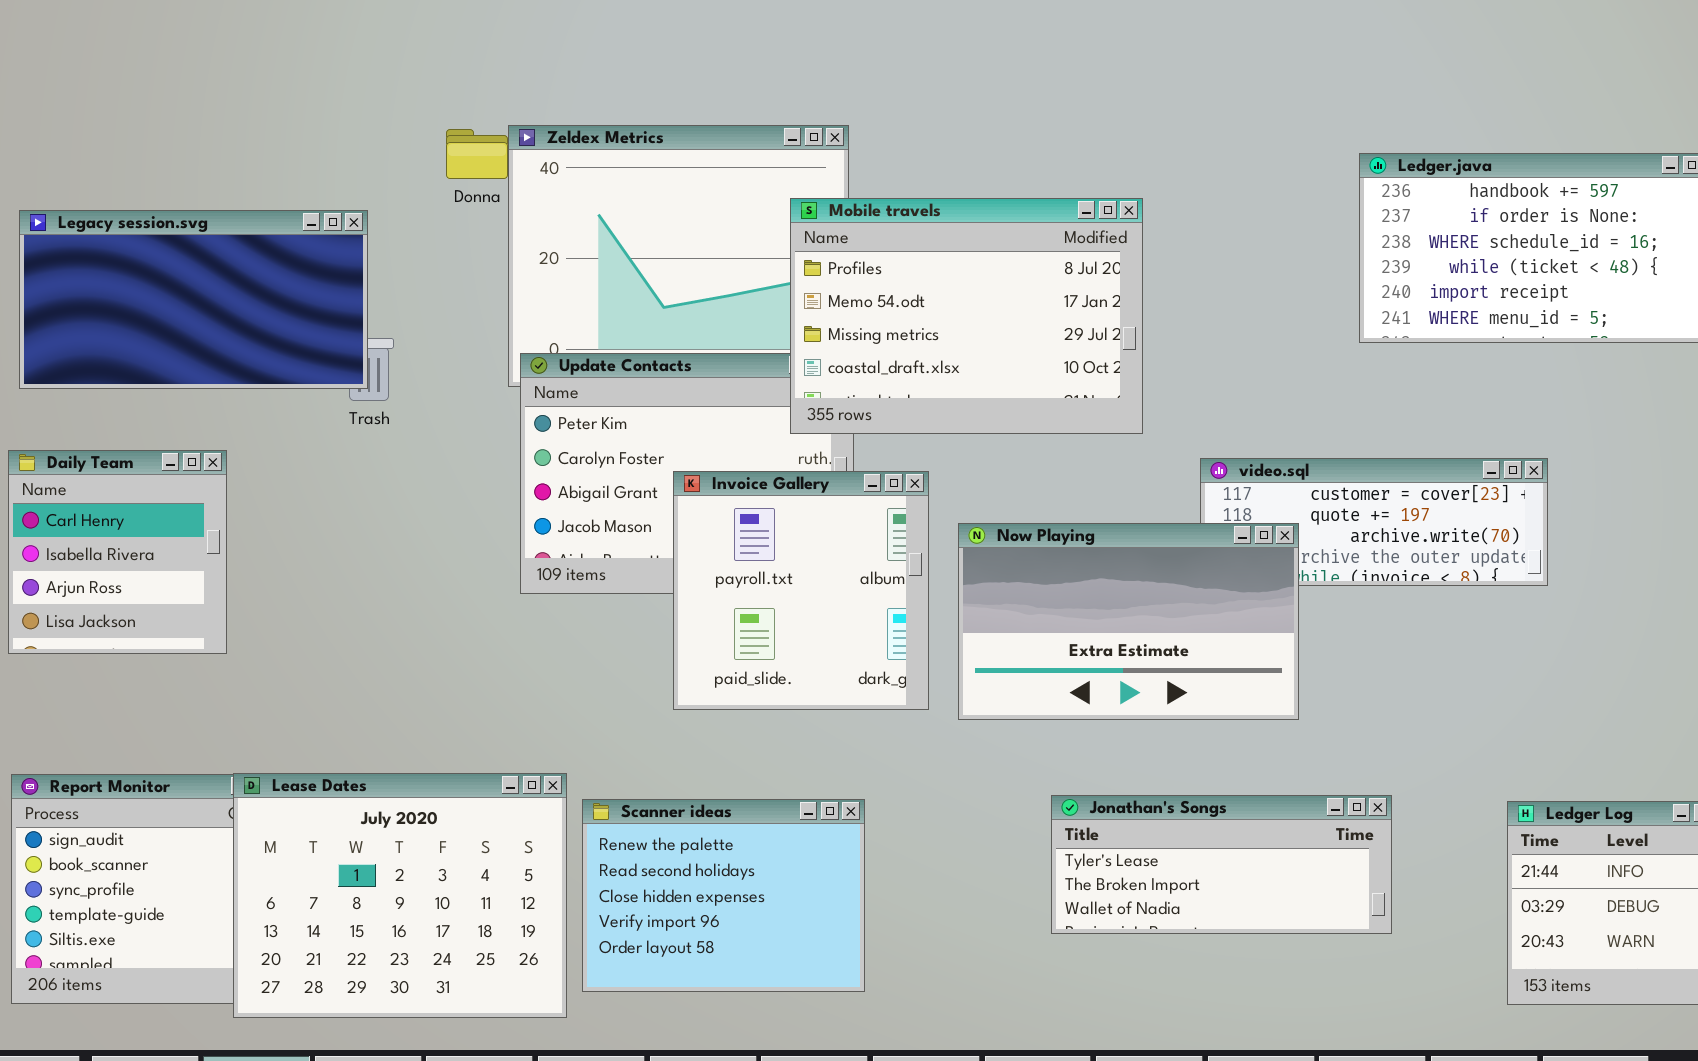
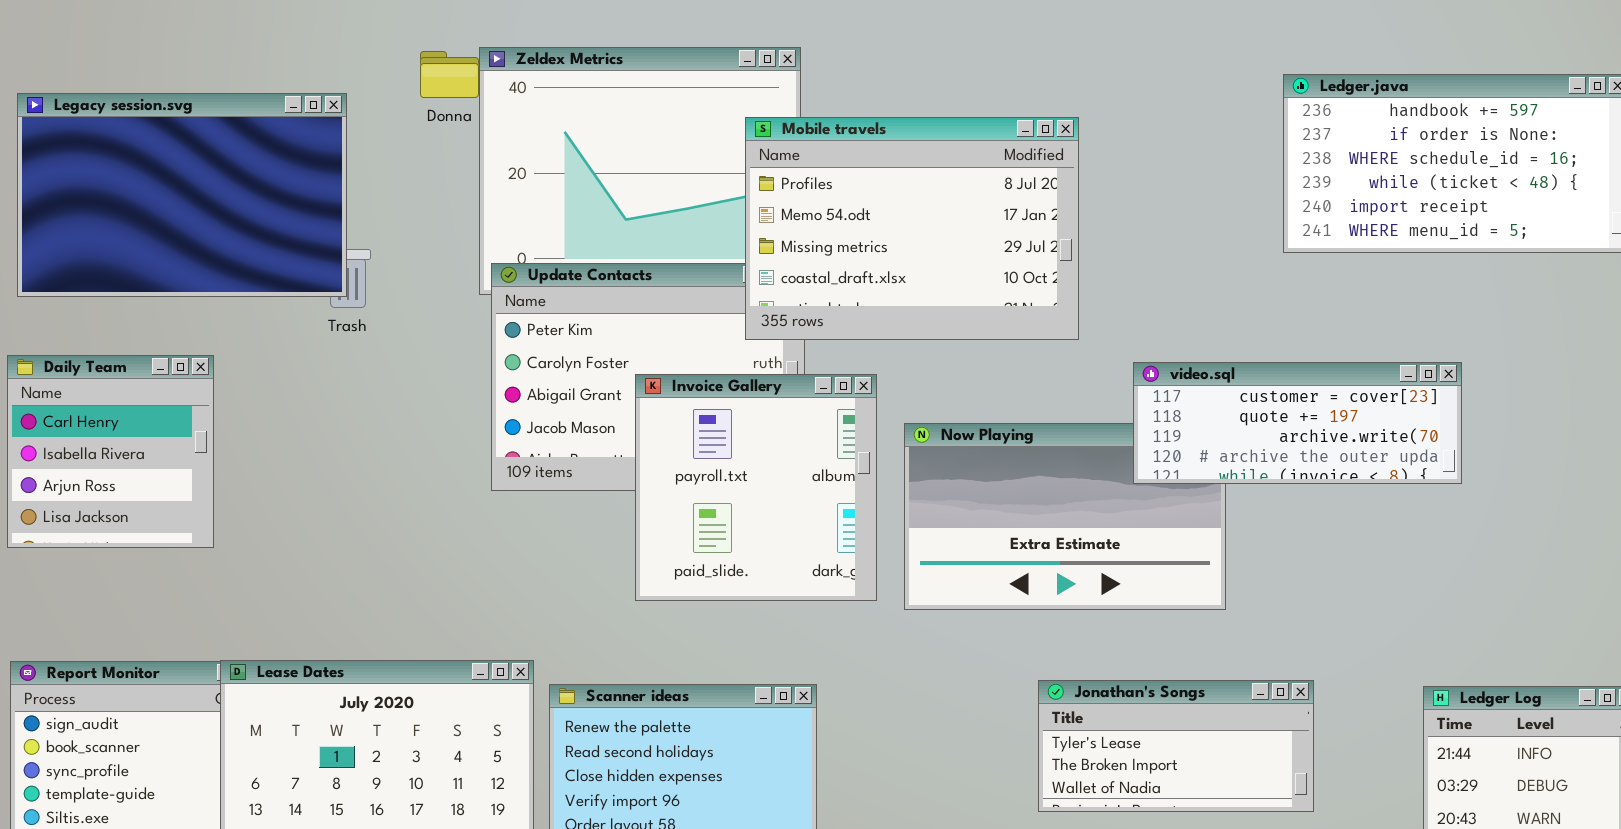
Legacy session.svg: [19,210,368,389] -> [17,93,347,297], resized
video.sql: [1200,458,1548,586] -> [1133,362,1462,484], raised
Jonathan's Songs: [1051,795,1392,934] -> [1038,680,1314,812], resized

